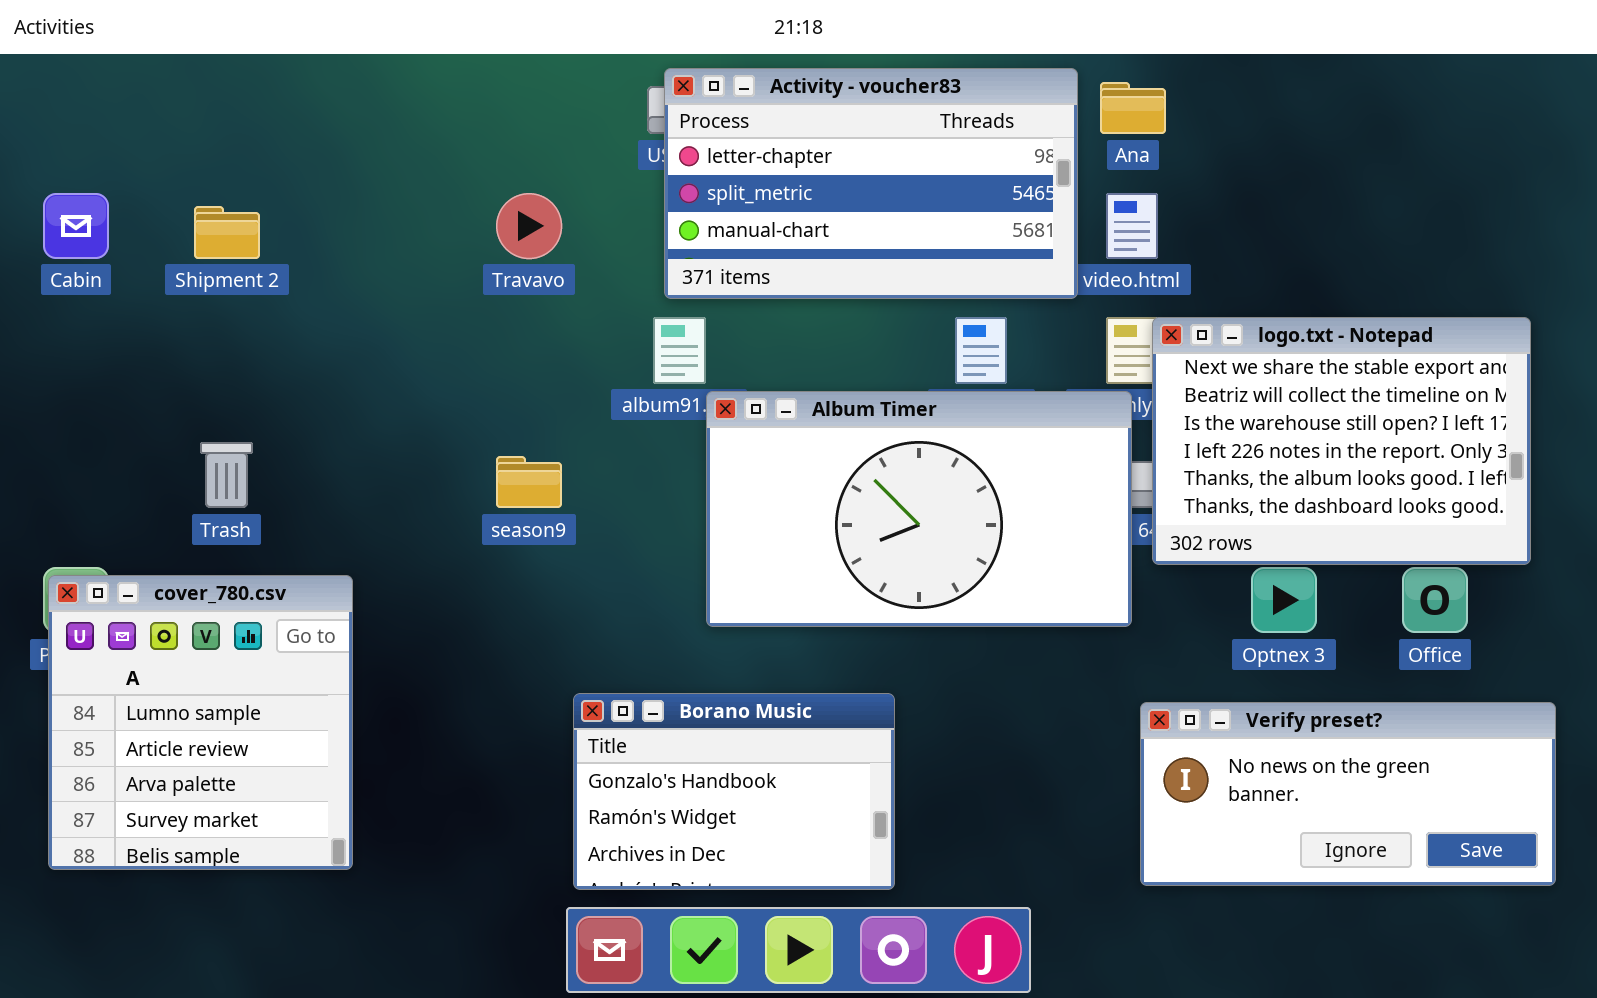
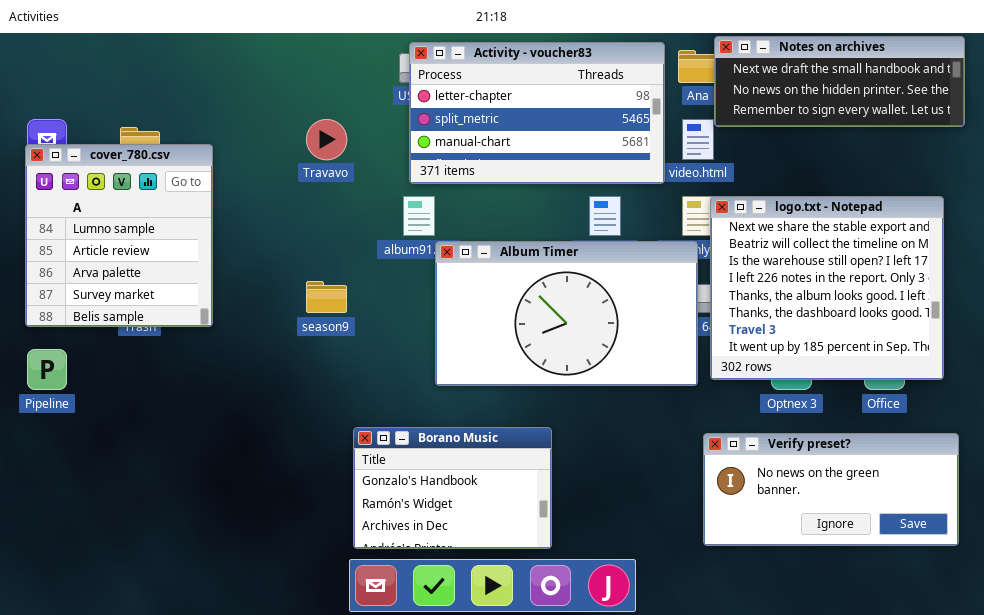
Notes on archives: none -> [714,36,965,127], opened
logo.txt - Notepad: [1152,317,1531,565] -> [710,196,944,380], resized
cover_780.csv: [48,575,353,870] -> [25,144,213,327], moved

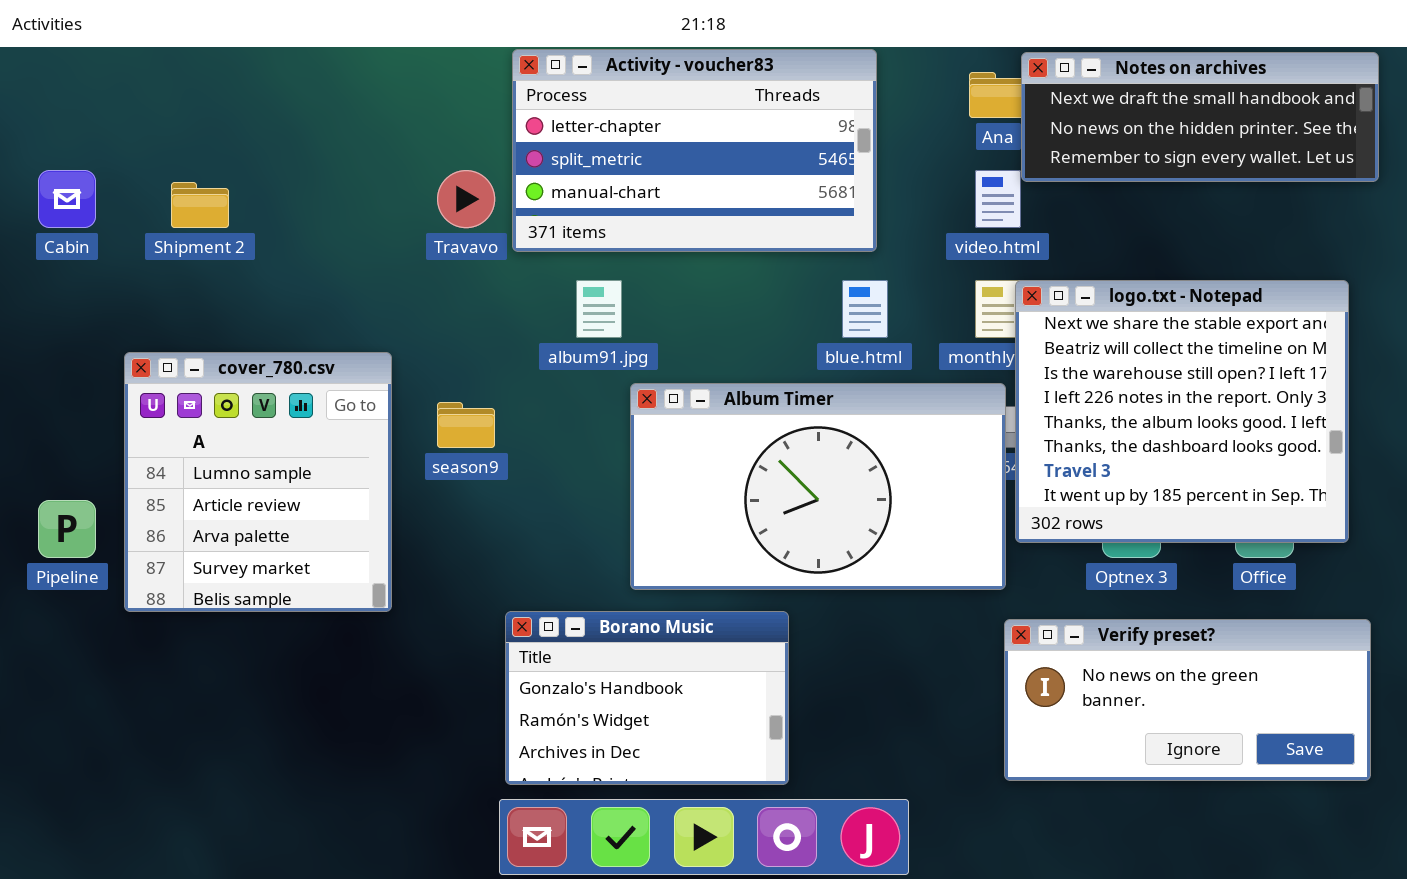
Activity - voucher83: [409,42,665,184] -> [512,49,877,252], moved
cover_780.csv: [25,144,213,327] -> [124,352,392,612], moved
Album Timer: [435,241,698,386] -> [630,383,1006,590], moved

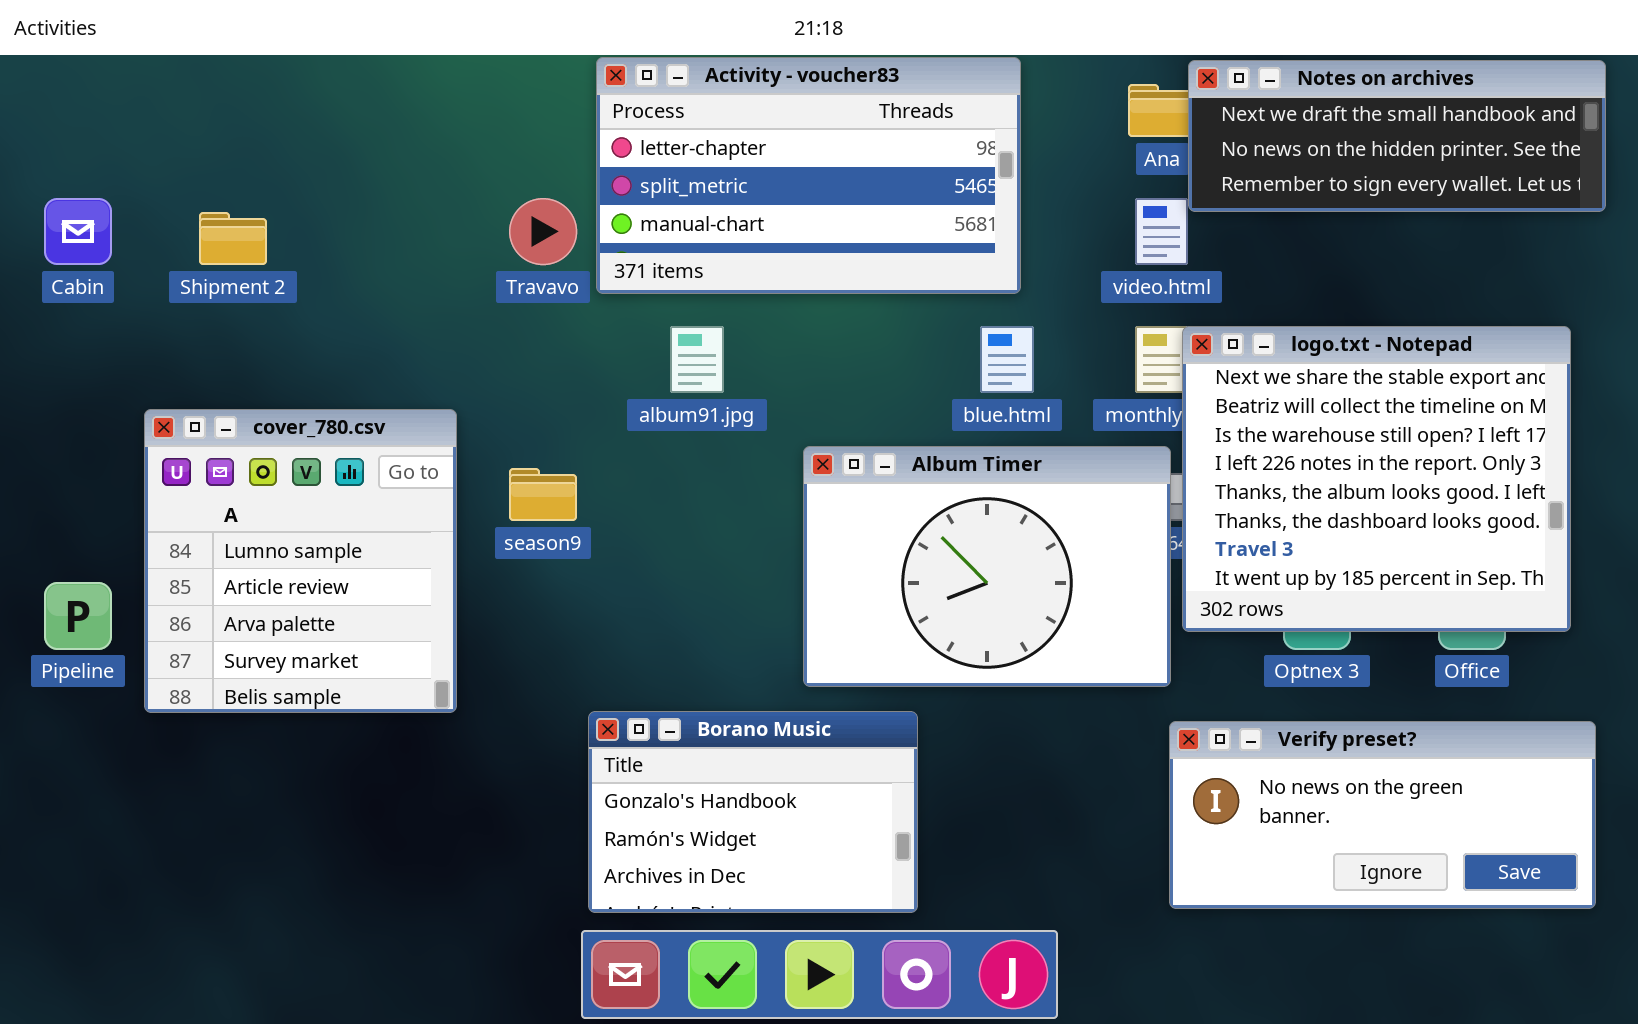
Album Timer: [630,383,1006,590] -> [803,446,1171,687], resized

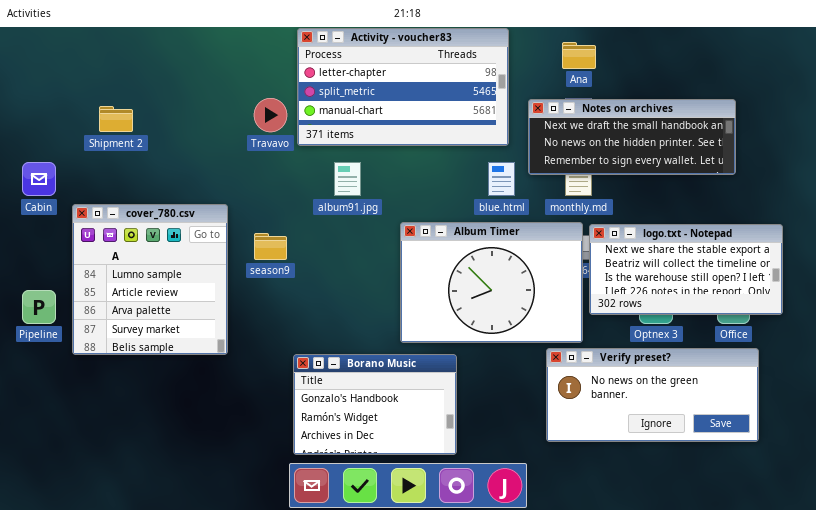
Notes on archives: [1188,60,1606,212] -> [528,99,736,175], moved
Cabin: [44,198,112,265] -> [22,162,56,196], moved
logo.txt - Notepad: [1182,326,1571,632] -> [589,224,783,315], resized
Verify preset?: [1169,721,1596,909] -> [546,348,759,442], moved

